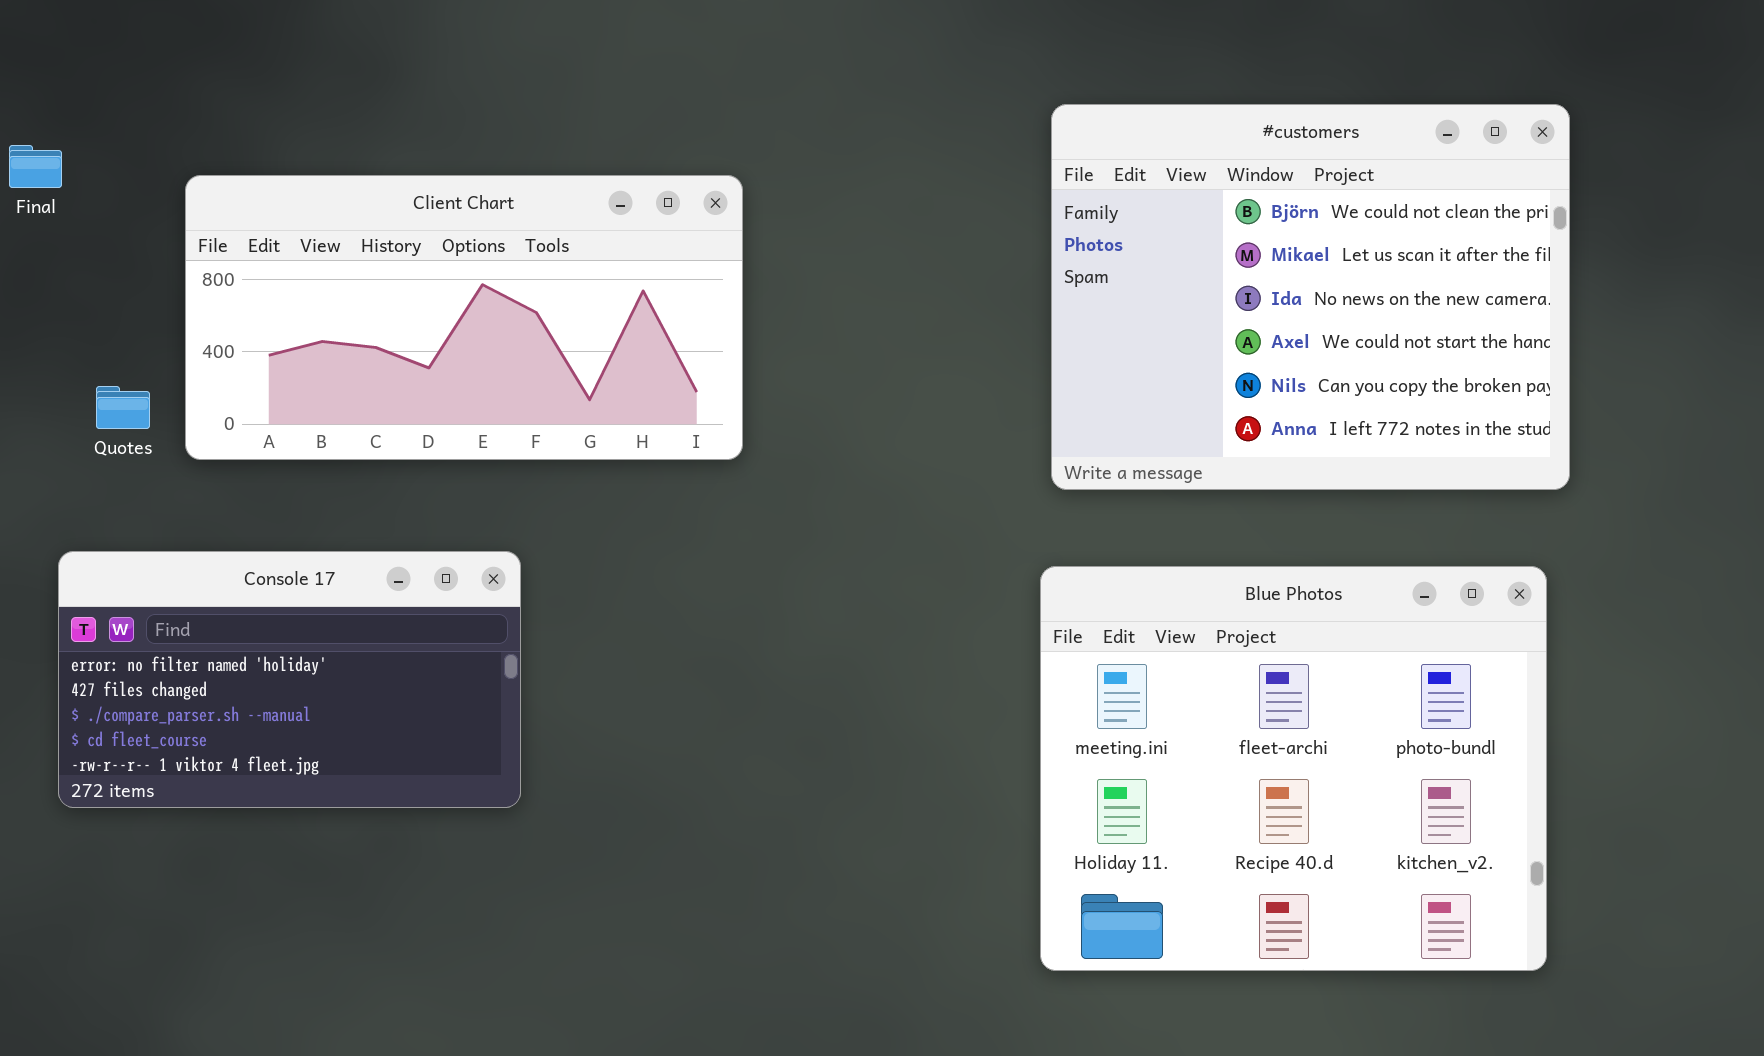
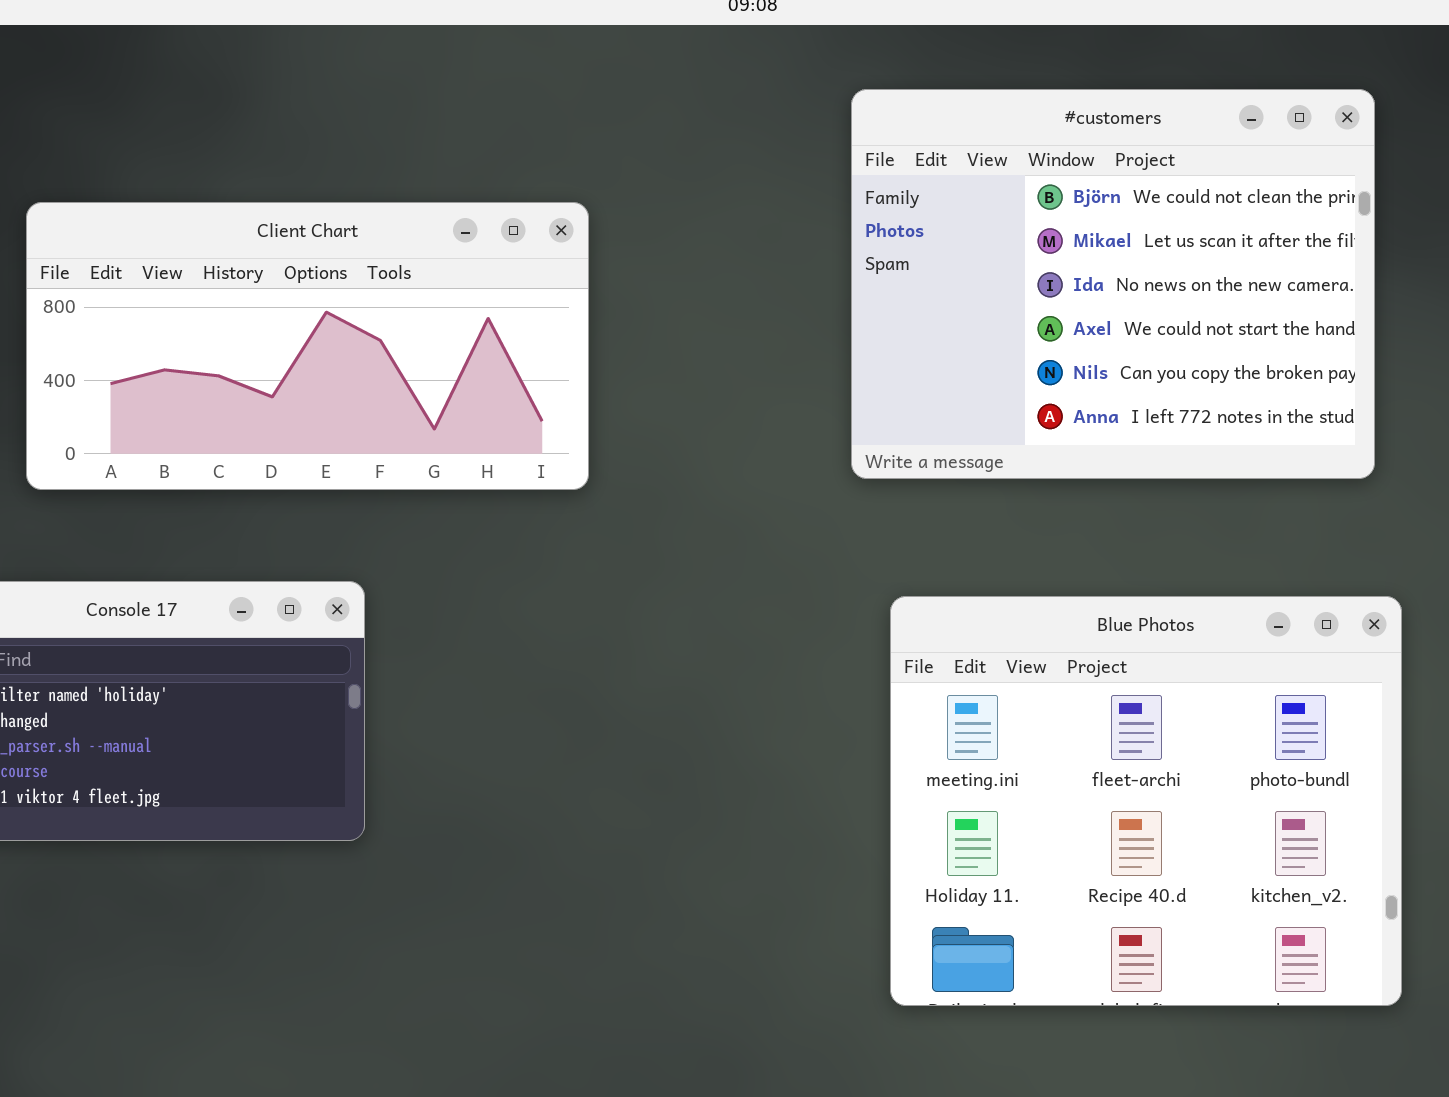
#customers: [1051,104,1570,490] -> [851,89,1375,479], moved

